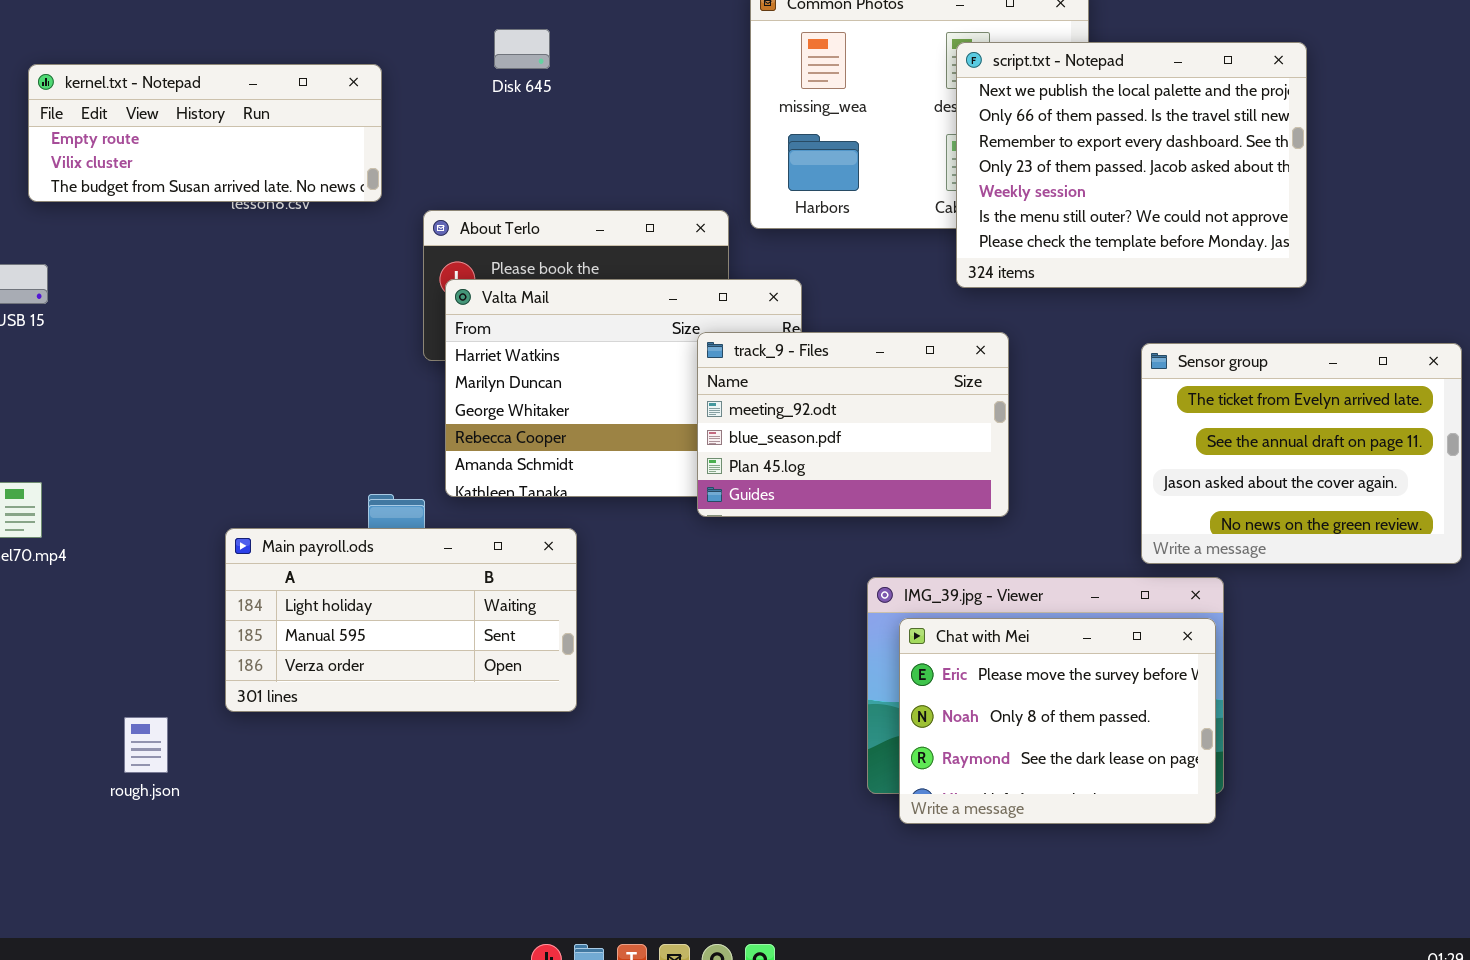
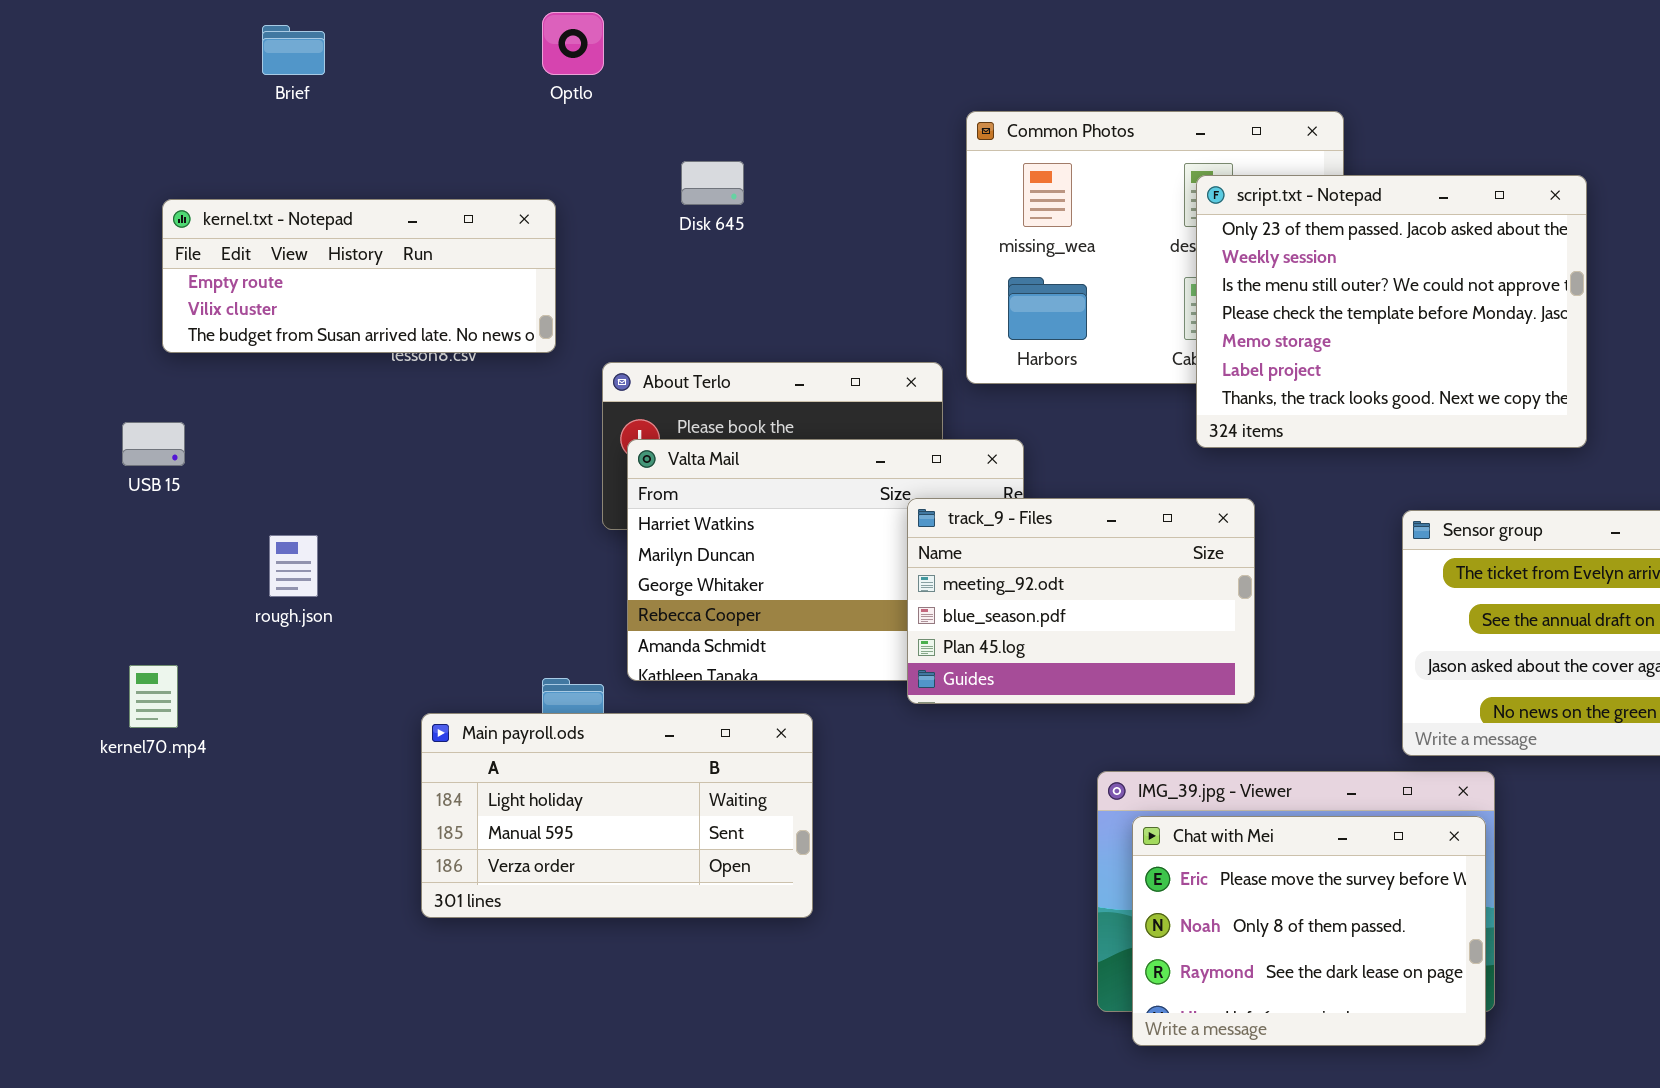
script.txt - Notepad: [956,42,1307,288] -> [1196,175,1587,448], scrolled down 3 rows
Main payroll.ods: [225,528,577,712] -> [421,713,813,918], moved
rough.json: [124,717,168,773] -> [269,535,318,597], moved

